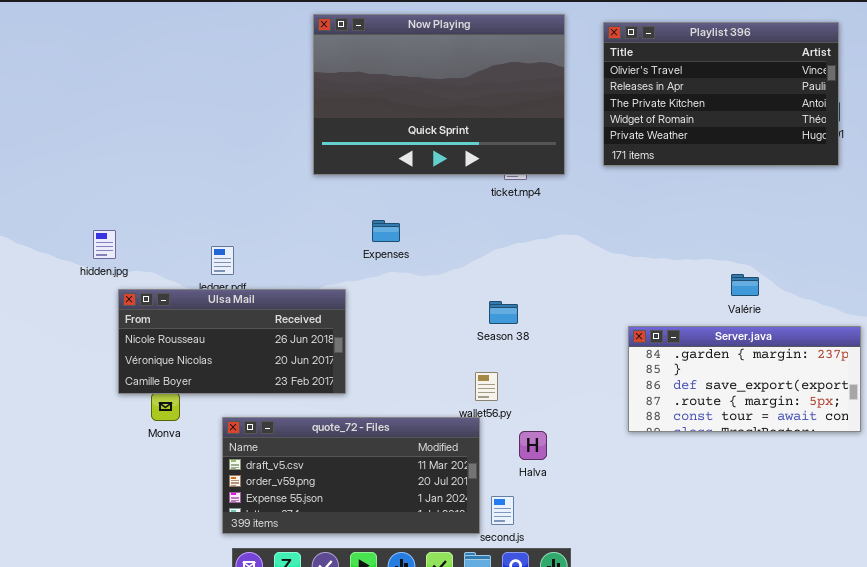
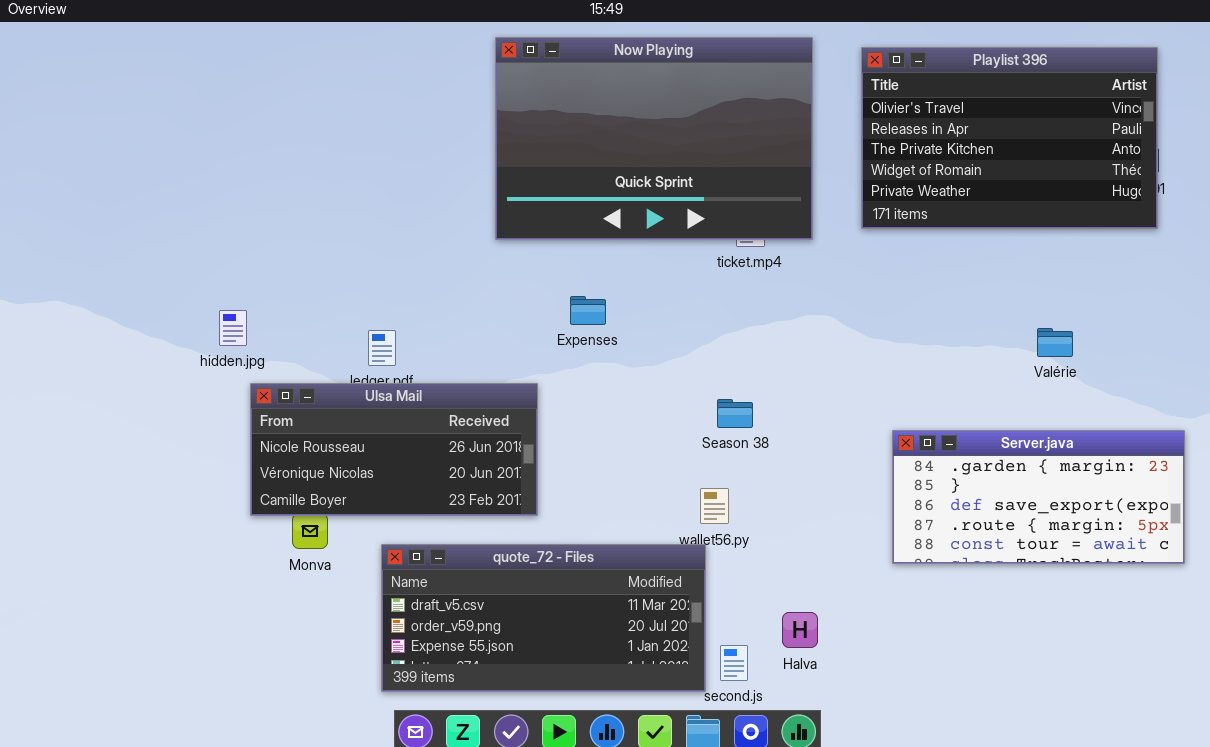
Valérie: [731,274,759,296] -> [1037,328,1073,357], moved
Halva: [519,431,547,460] -> [782,612,818,648], moved

